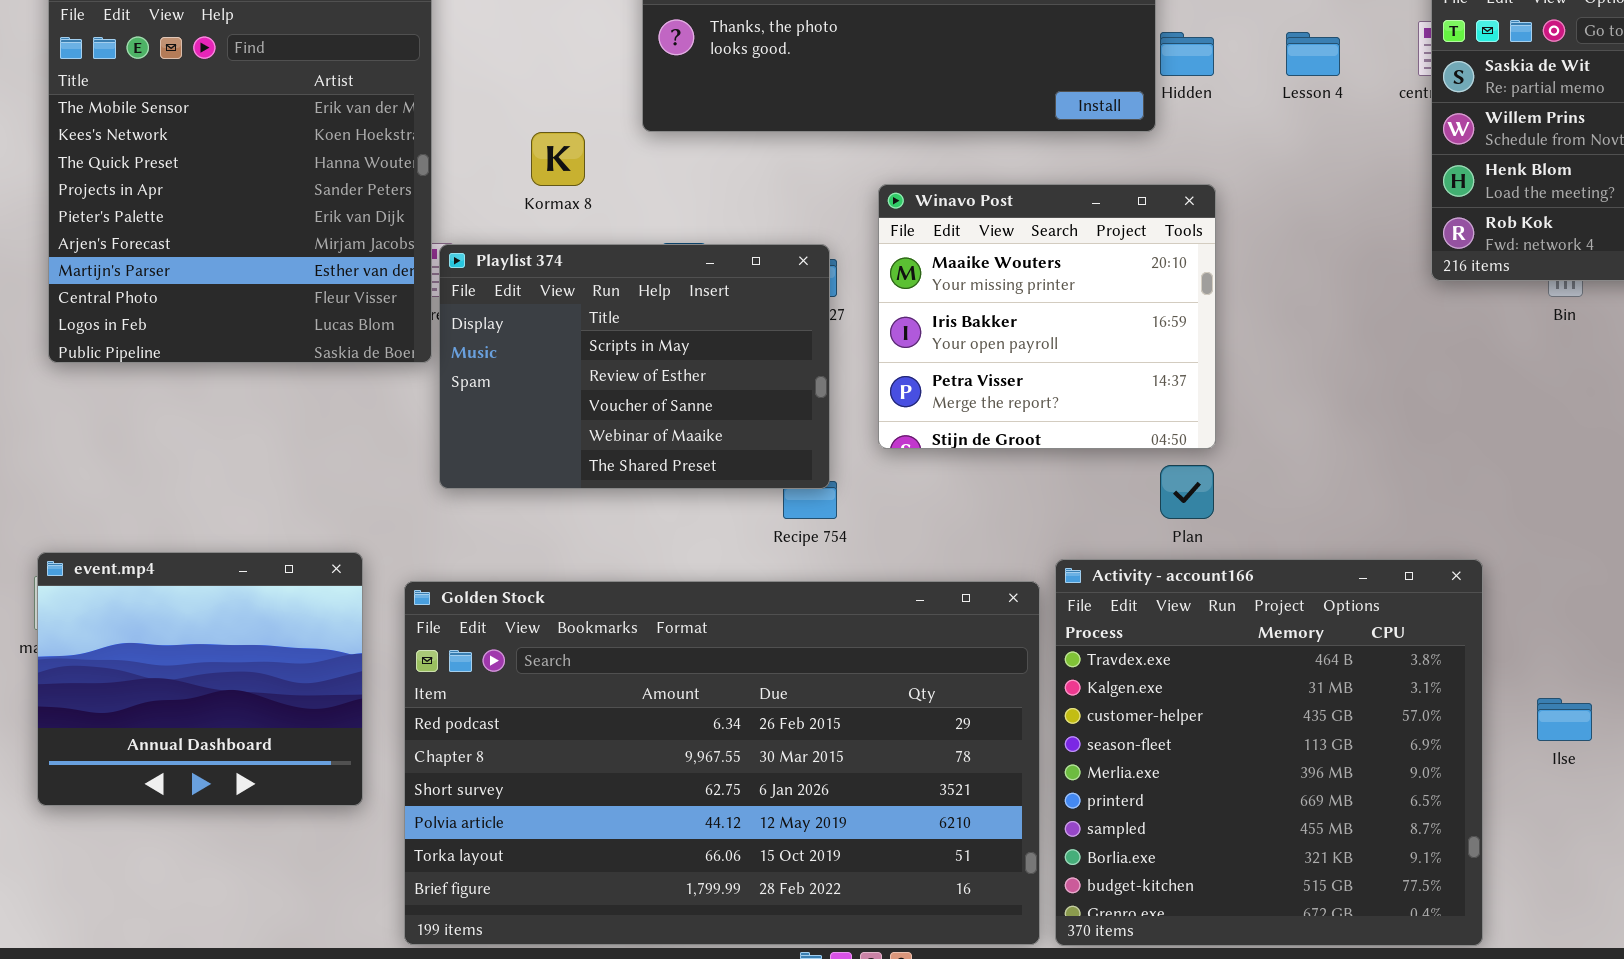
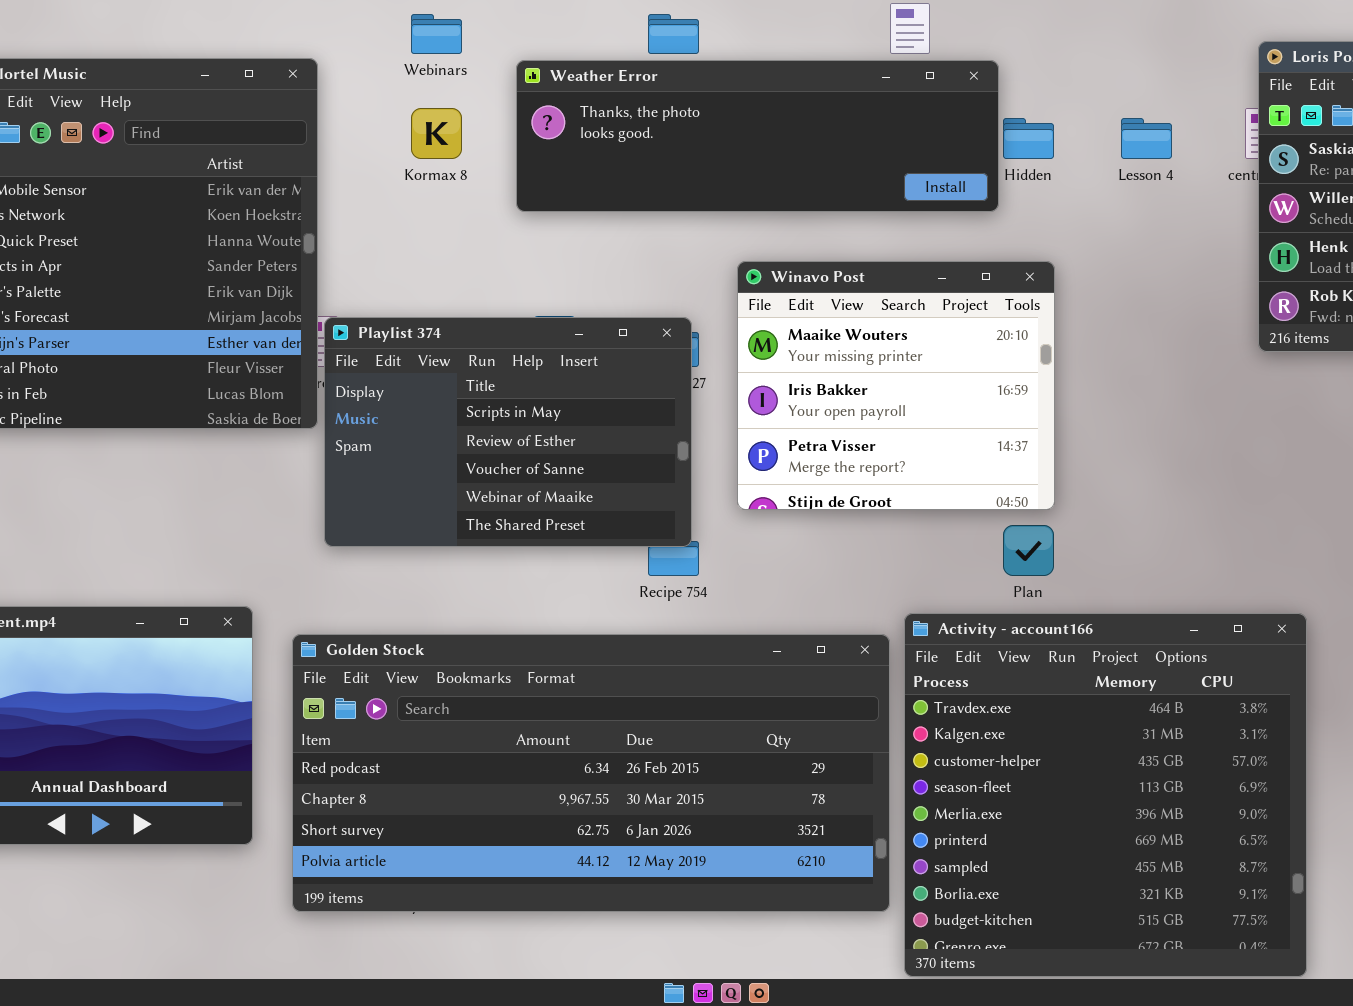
Kormax 8: [531,132,585,186] -> [411,108,462,159], moved
Golden Stock: [404,581,1040,945] -> [292,634,890,912], resized

